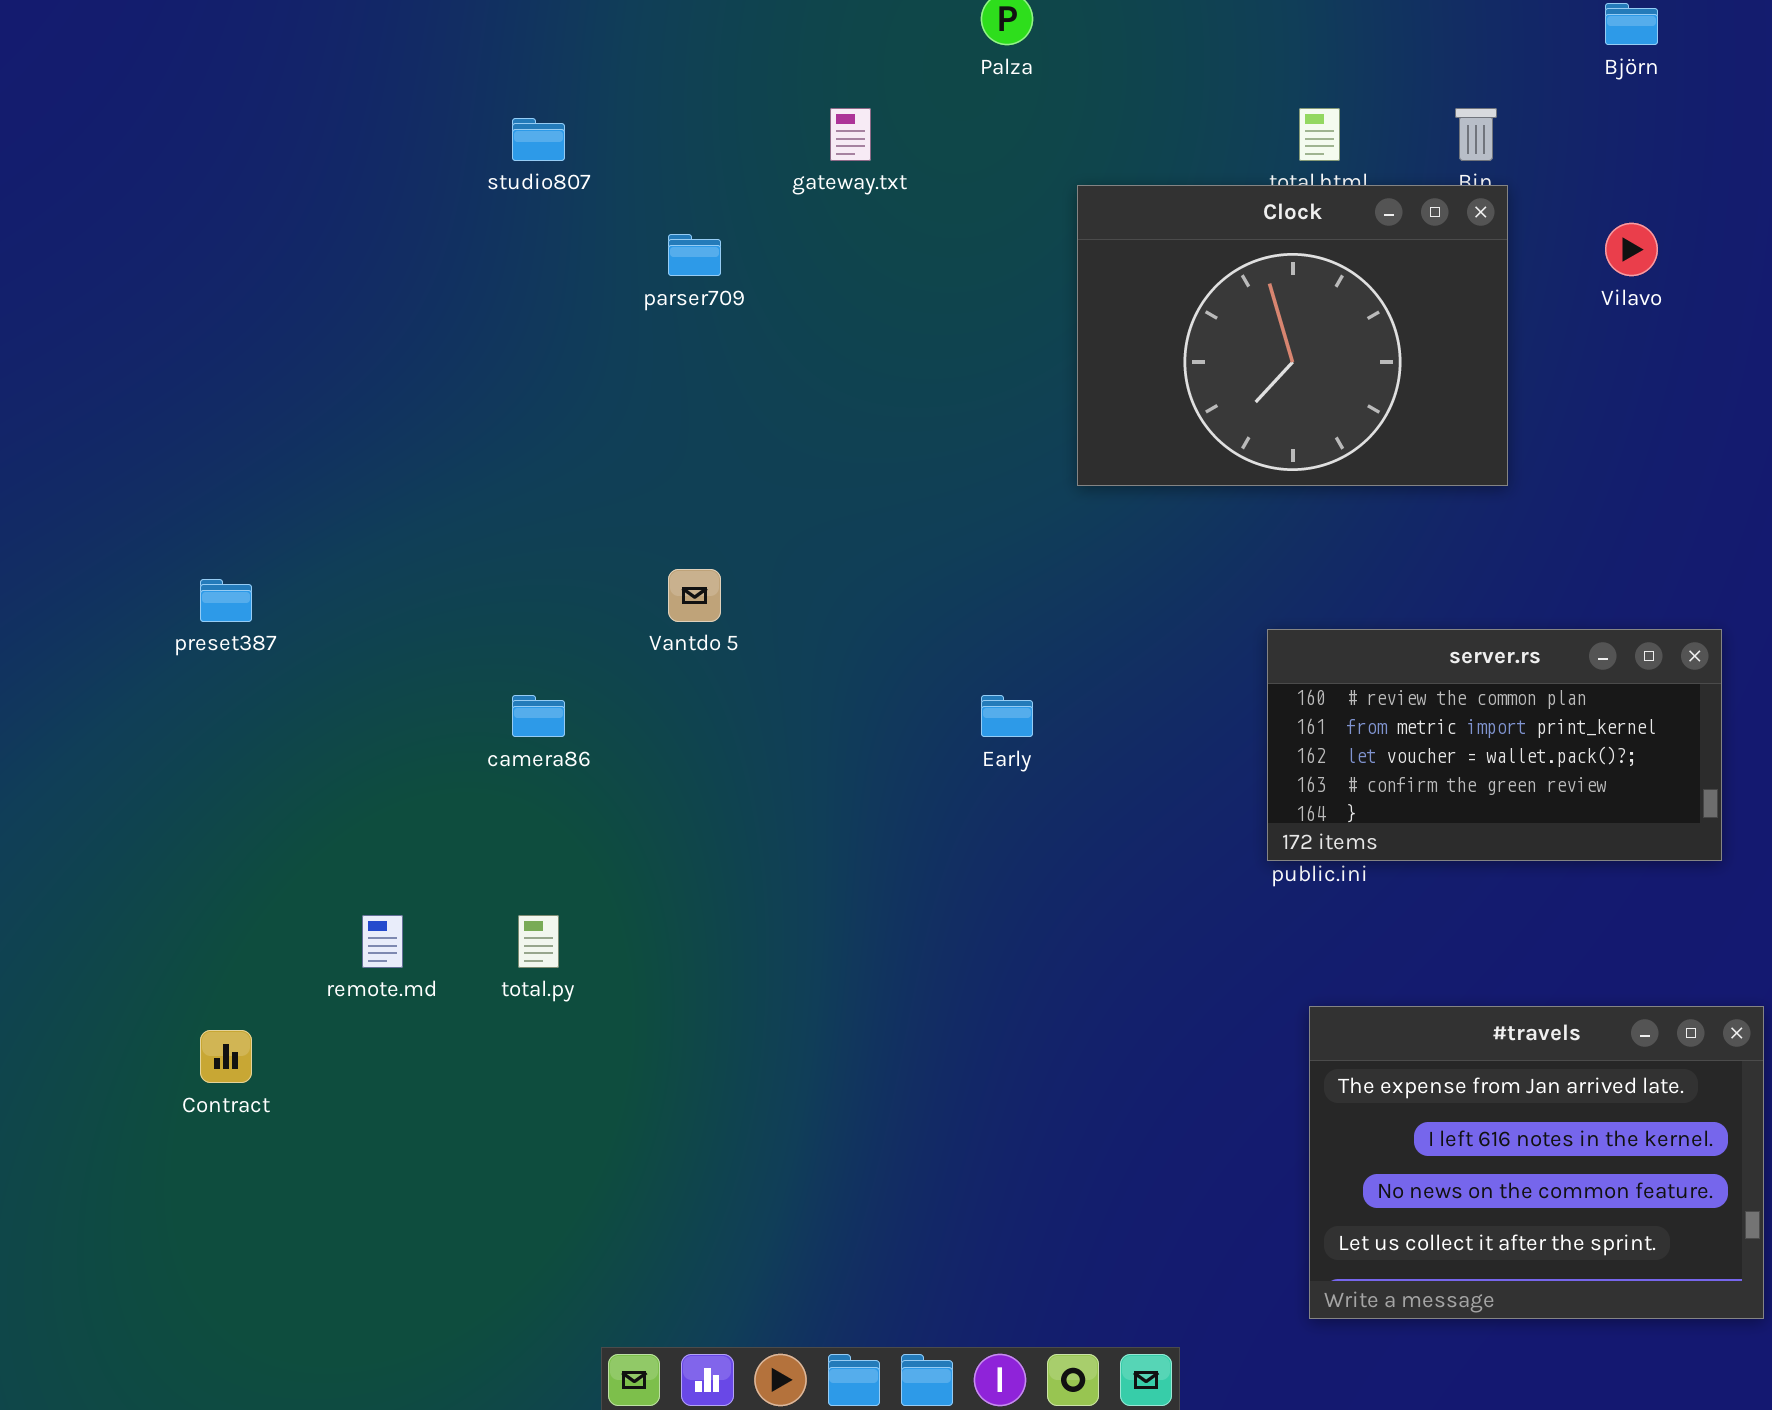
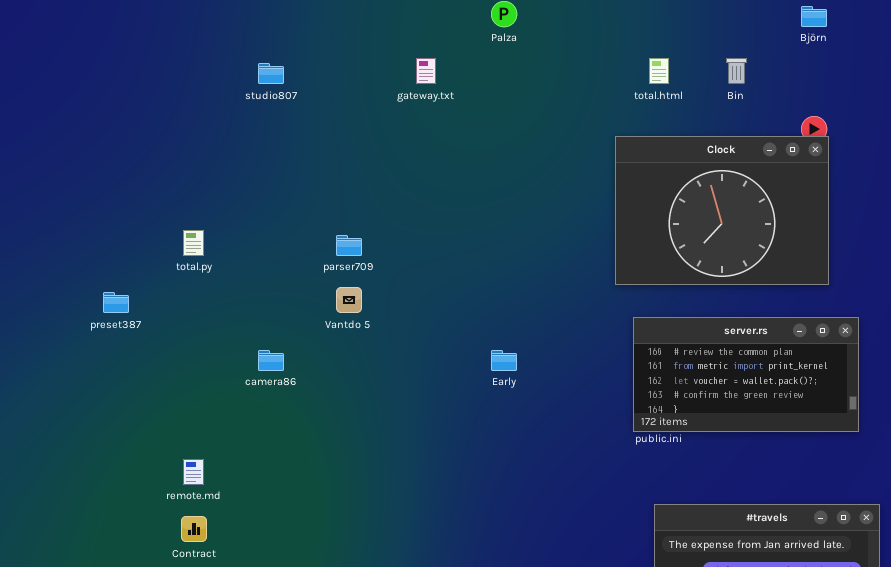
Clock: [1077,185,1508,486] -> [615,136,829,285], moved
parser709: [668,234,721,276] -> [336,235,362,256], moved
total.py: [518,915,559,968] -> [183,230,204,256], moved
Contract: [200,1030,252,1083] -> [181,516,207,542], moved

